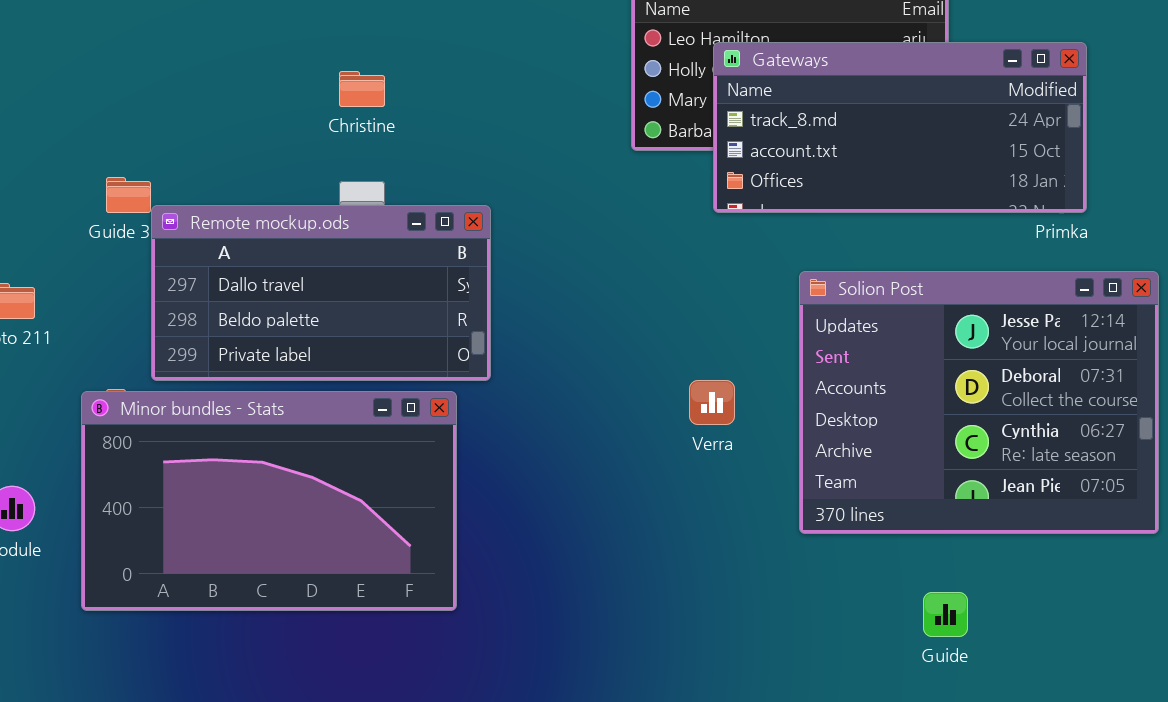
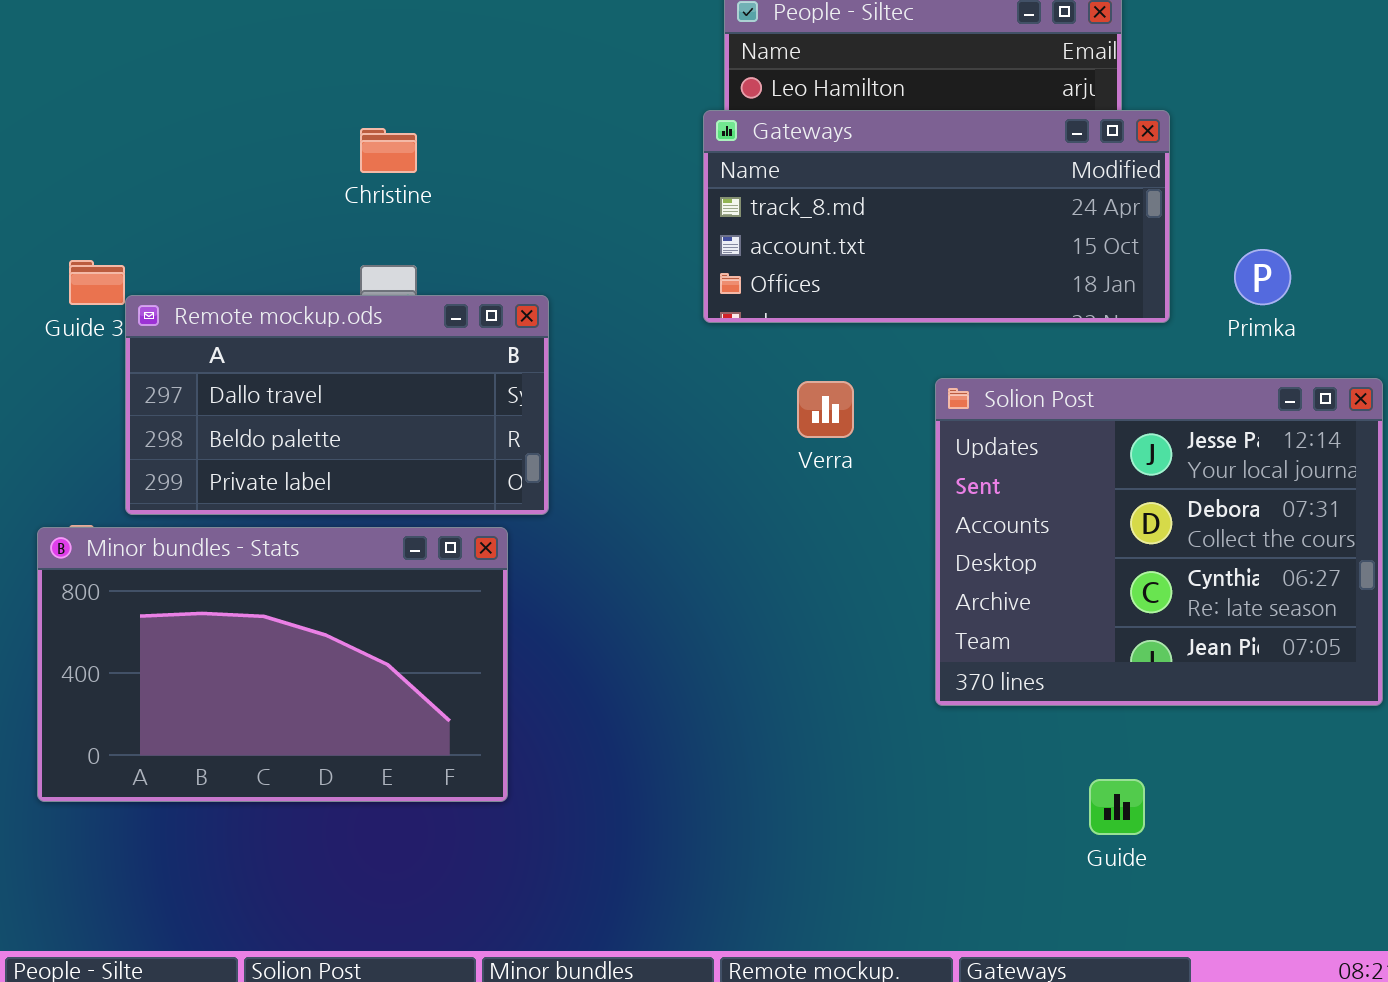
Gateways: [713,42,1087,213] -> [703,110,1170,323], moved
Verra: [689,380,735,425] -> [797,381,854,438], moved

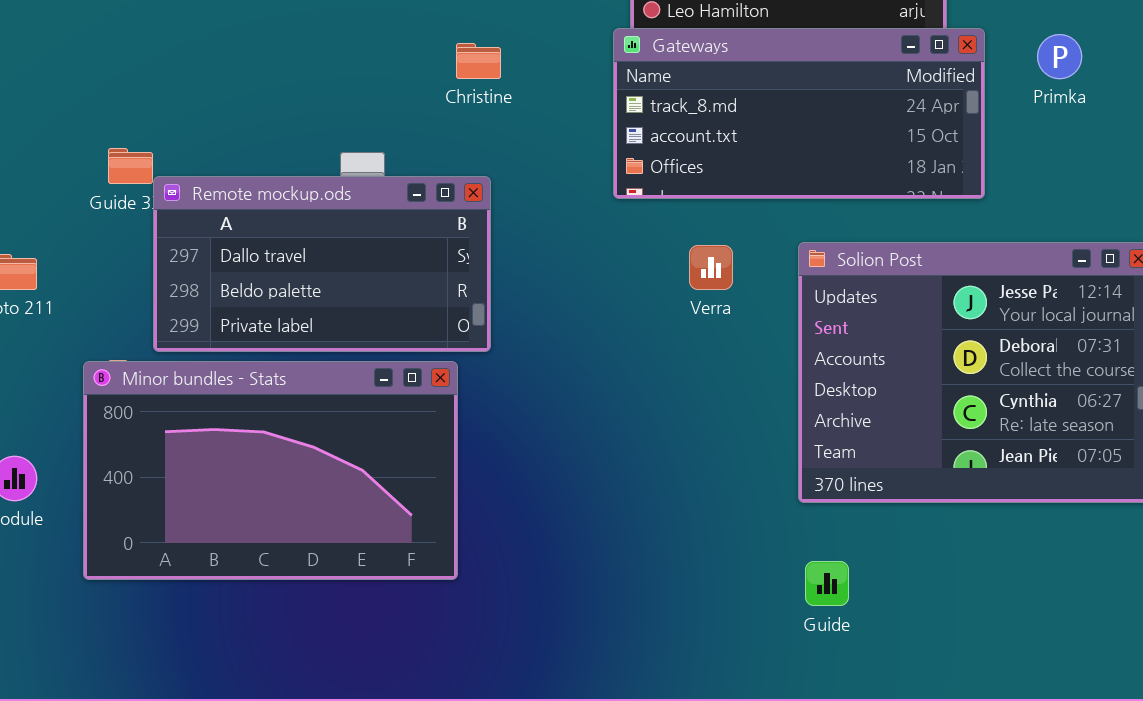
Christine: [360,128,417,173] -> [456,43,501,79], moved
Primka: [1234,249,1291,305] -> [1037,34,1082,79], moved
Guide: [1089,779,1145,835] -> [805,561,849,606], moved

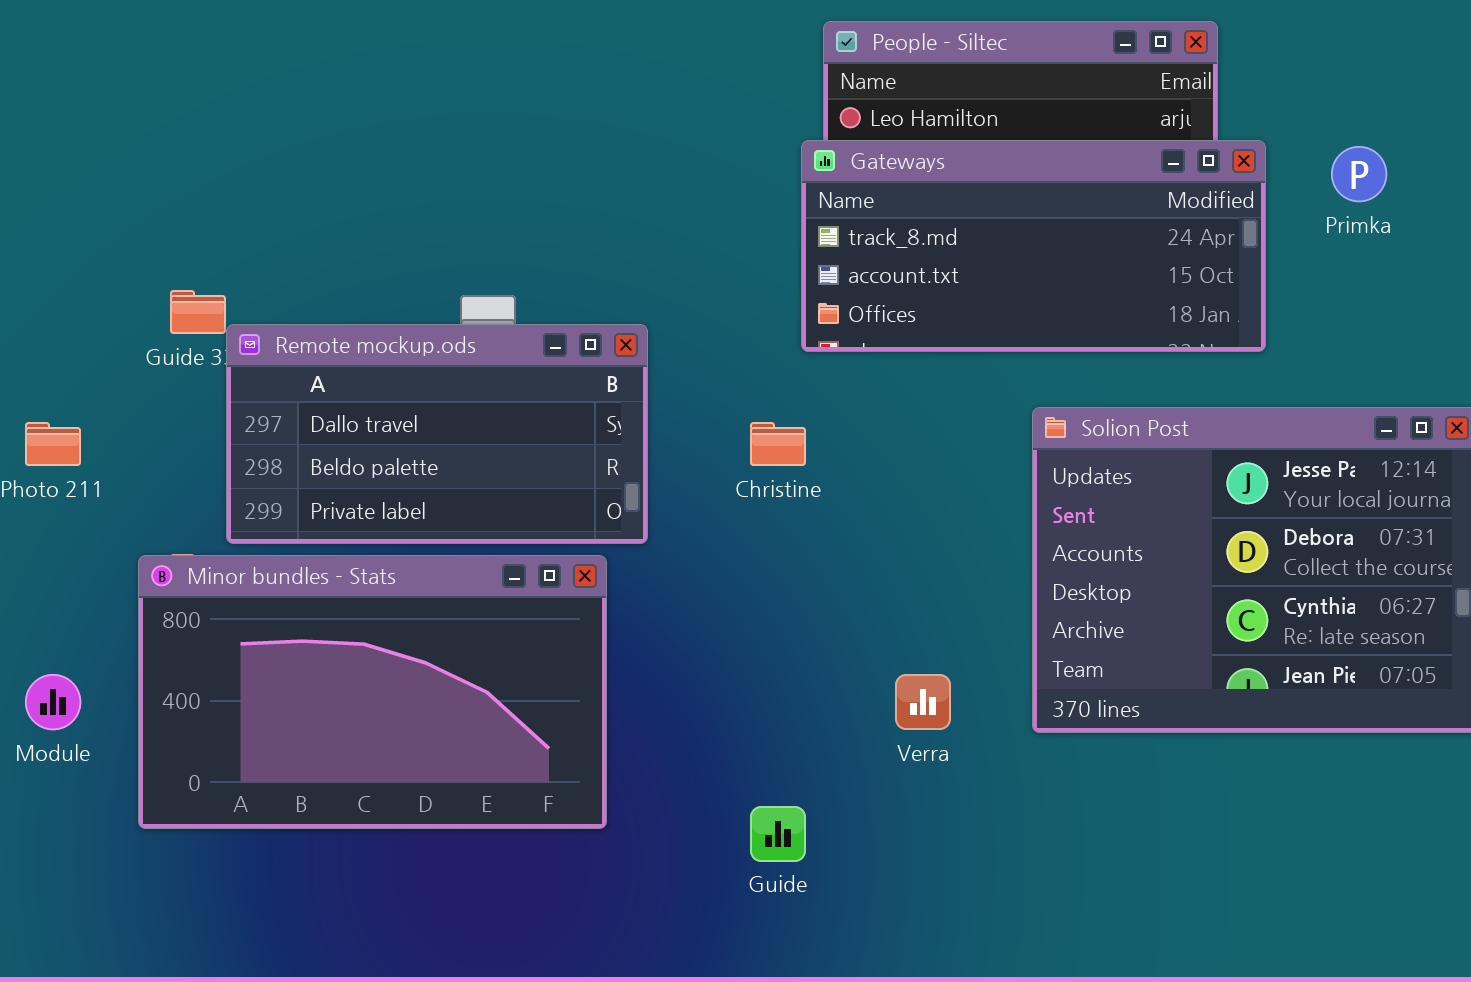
Christine: [456,43,501,79] -> [750,422,806,466], moved
Verra: [689,245,733,290] -> [895,674,951,730], moved
Guide: [805,561,849,606] -> [750,806,806,862], moved

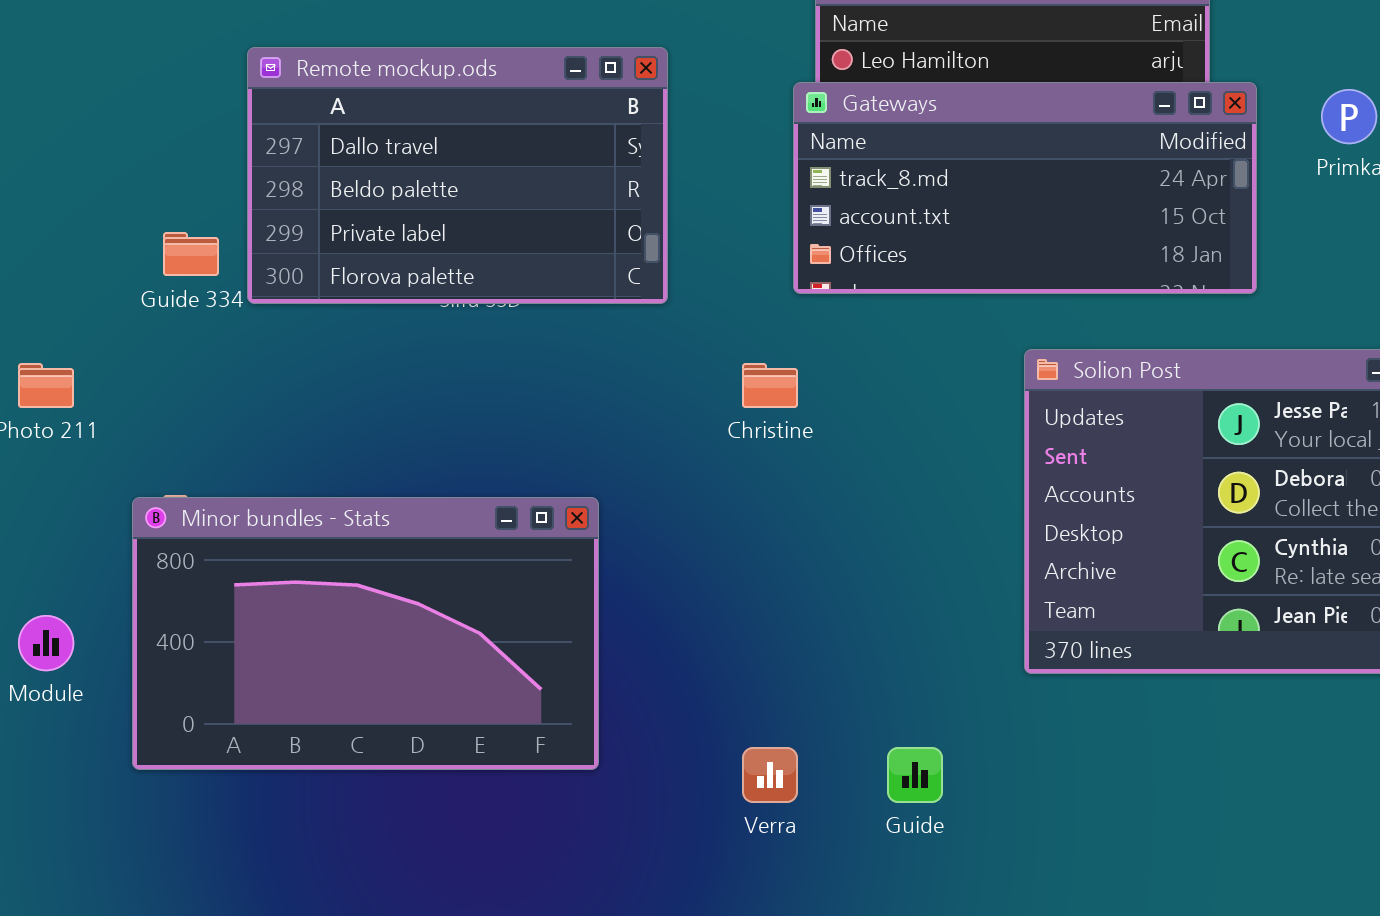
Remote mockup.ods: [226,324,648,544] -> [247,47,668,304], moved, resized
Verra: [895,674,951,730] -> [742,747,798,803], moved
Guide: [750,806,806,862] -> [887,747,943,803], moved

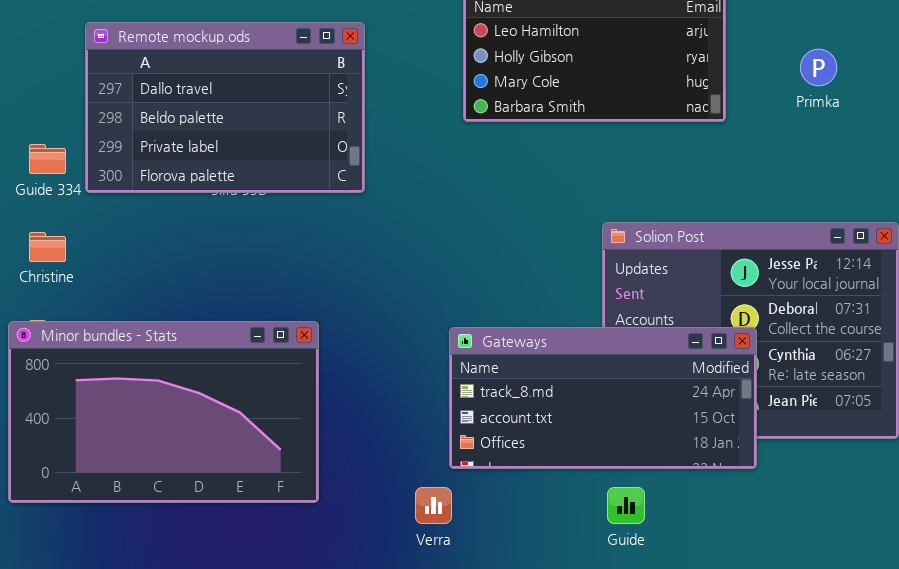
Gateways: [793,82,1257,294] -> [449,327,757,469], moved
Christine: [742,363,798,408] -> [29,232,66,262], moved
Guide: [887,747,943,803] -> [607,487,645,524], moved

